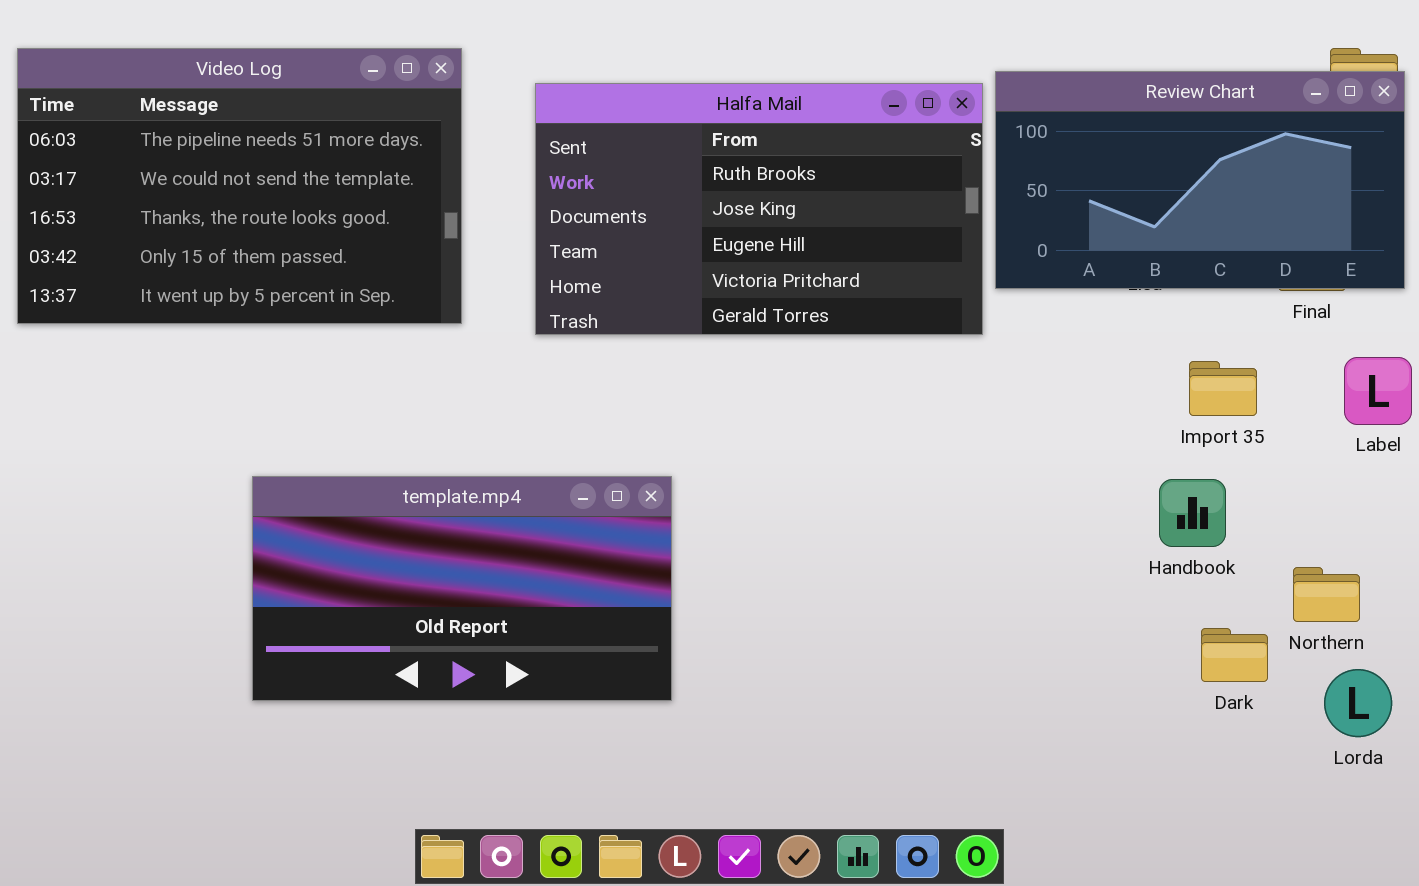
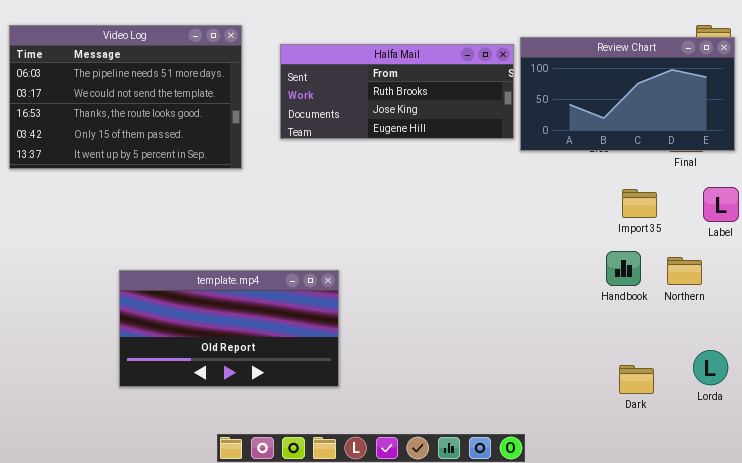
Halfa Mail: [535,83,983,335] -> [280,44,514,139], resized
template.mp4: [252,476,672,701] -> [119,270,339,387], moved
Northern: [1293,567,1360,622] -> [667,257,702,285], moved
Dark: [1201,628,1268,682] -> [619,365,654,394], moved

